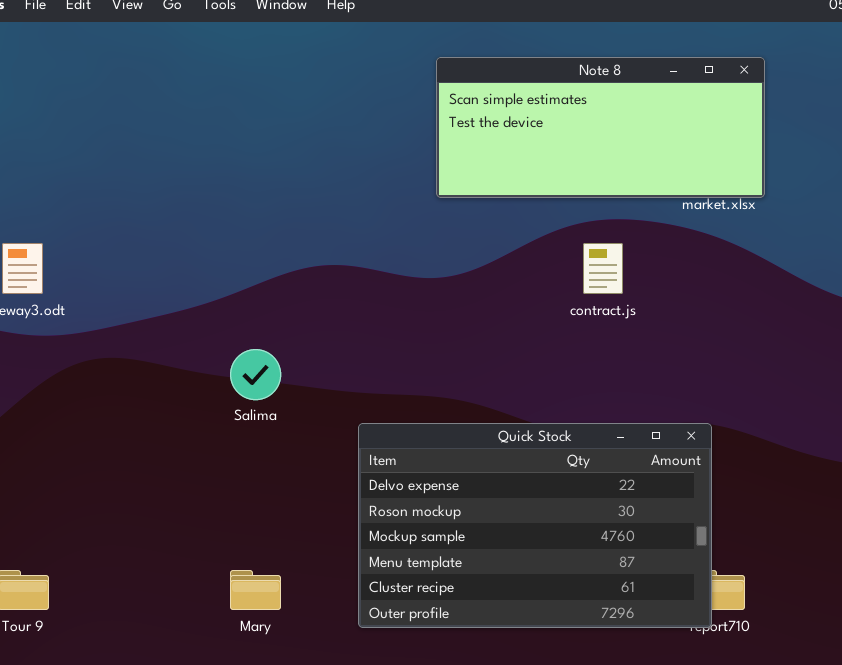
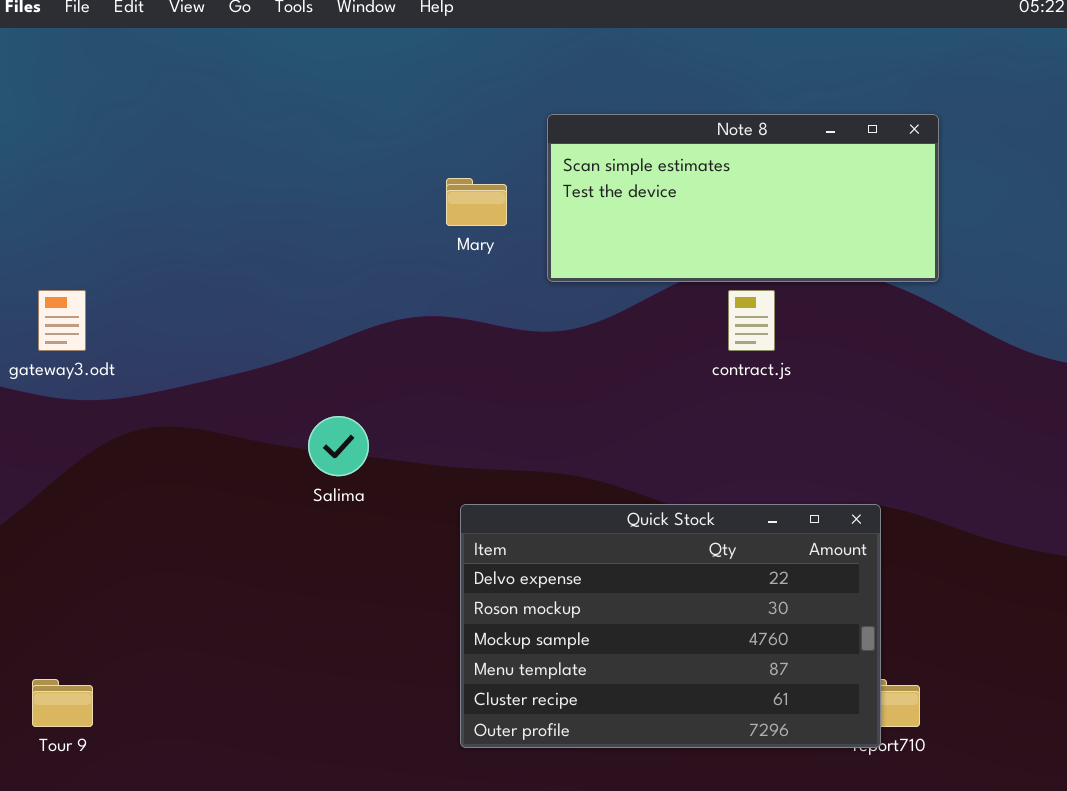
Note 8: [436,57,765,198] -> [547,114,939,282], moved
Mary: [230,570,281,610] -> [446,178,507,226], moved

